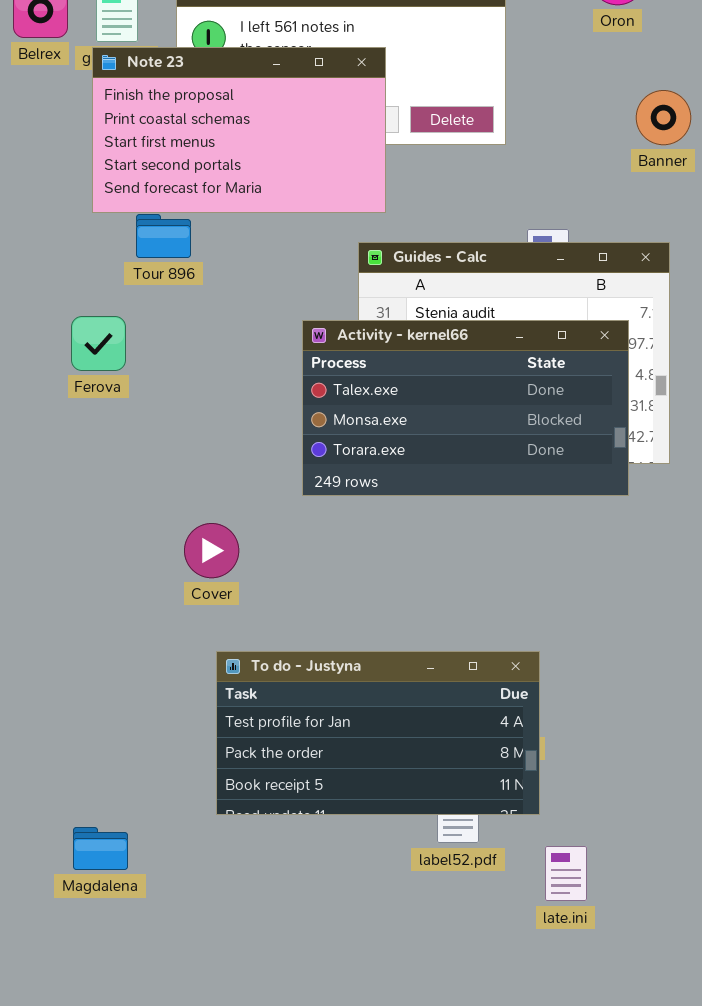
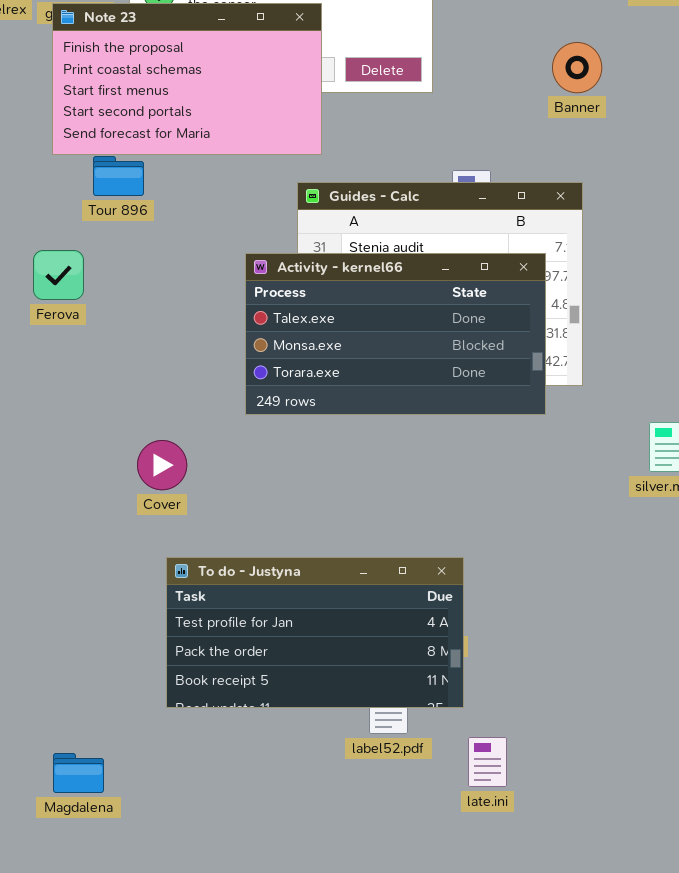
Magdalena: [73,827,128,870] -> [53,753,104,793], moved

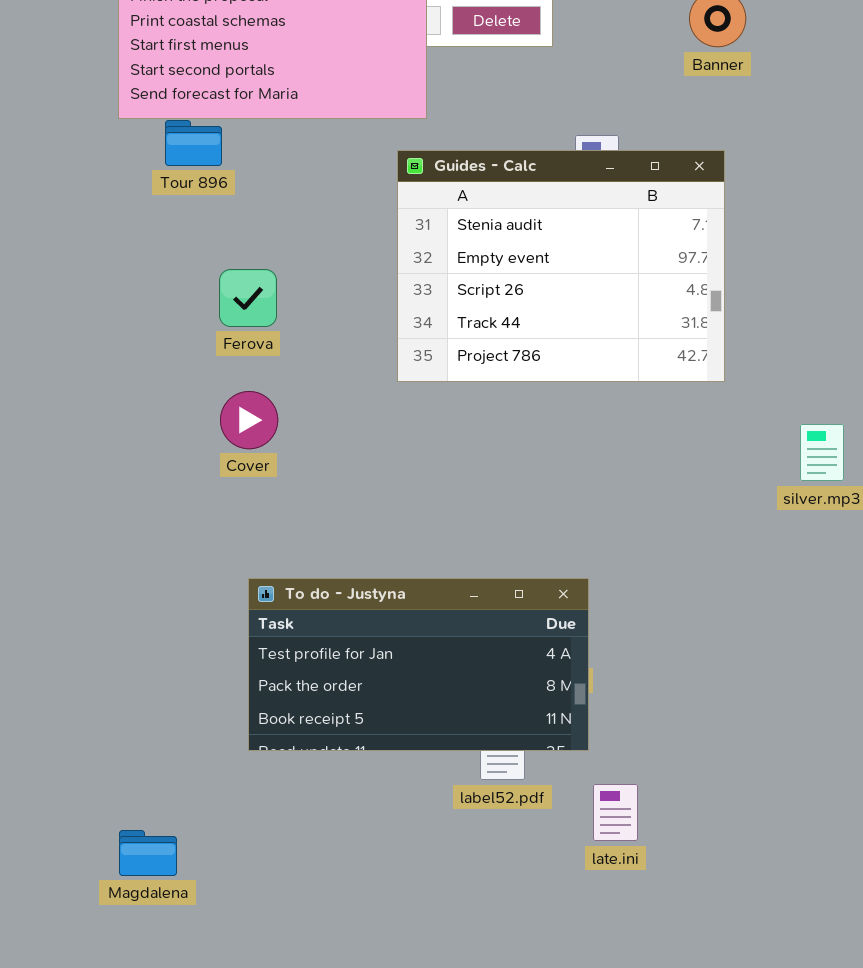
Ferova: [33,250,84,300] -> [219,269,277,327], moved
Activity - kernel66: [245,253,546,415] -> none, closed
Cover: [137,440,187,490] -> [220,391,278,449], moved
Magdalena: [53,753,104,793] -> [119,830,177,876], moved

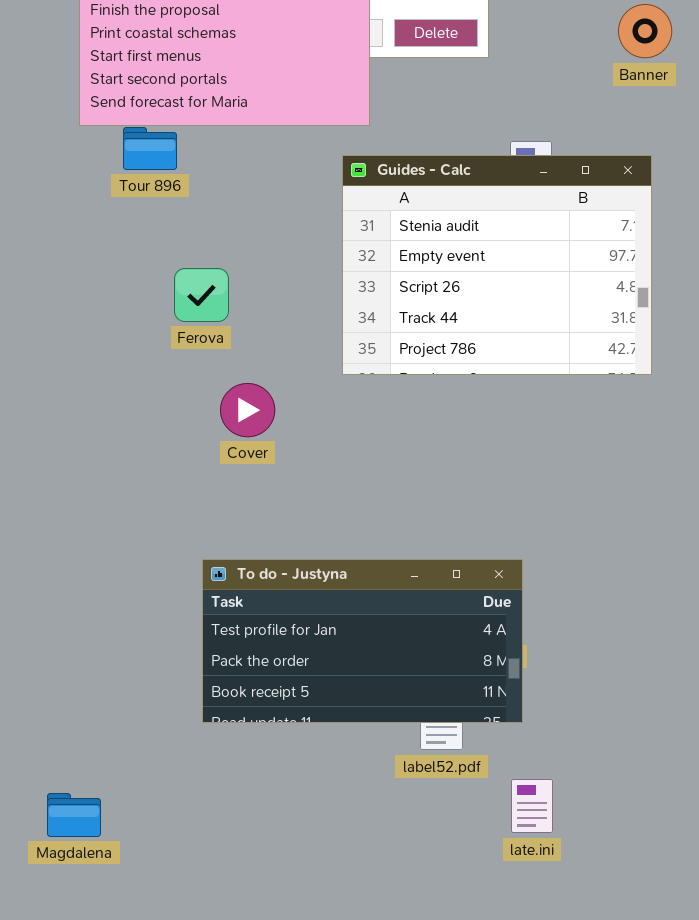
Cover: [220,391,278,449] -> [220,383,275,437], moved
late.ini: [593,784,638,841] -> [511,779,553,833], moved
Magdalena: [119,830,177,876] -> [47,793,101,837], moved

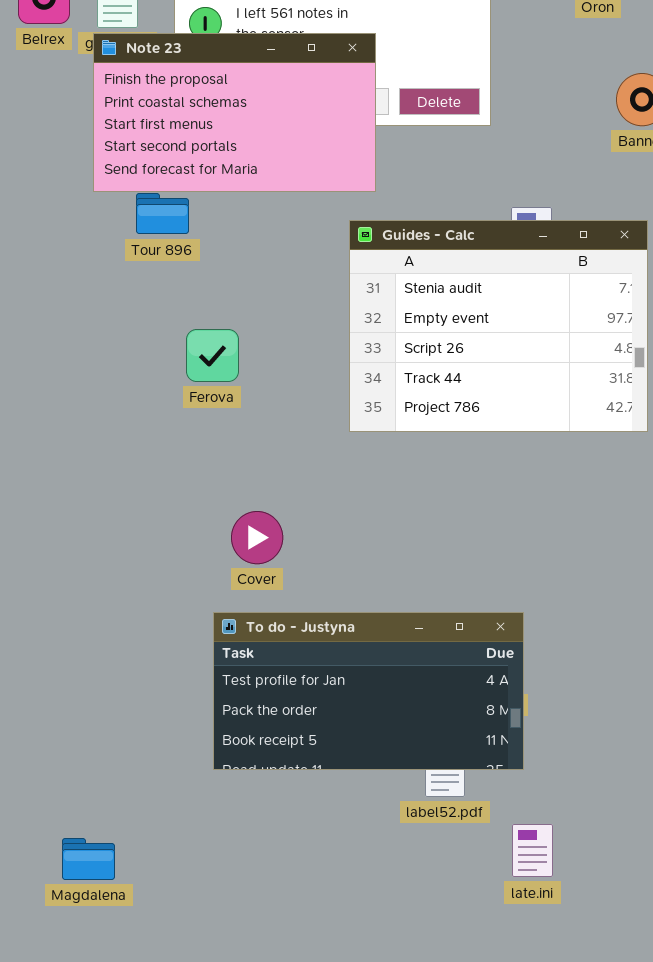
Cover: [220,383,275,437] -> [231,511,283,564], moved

